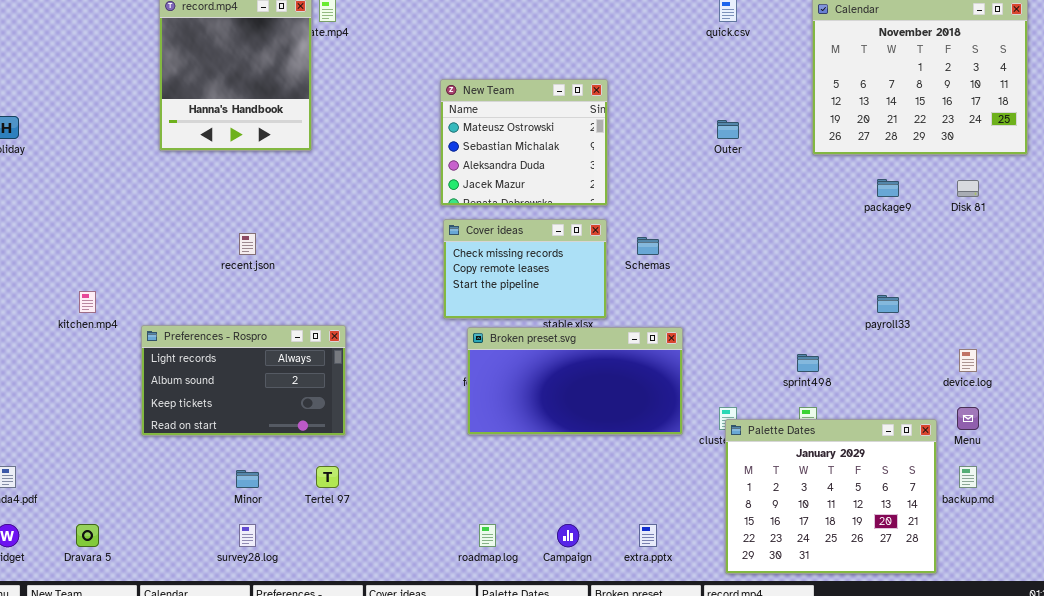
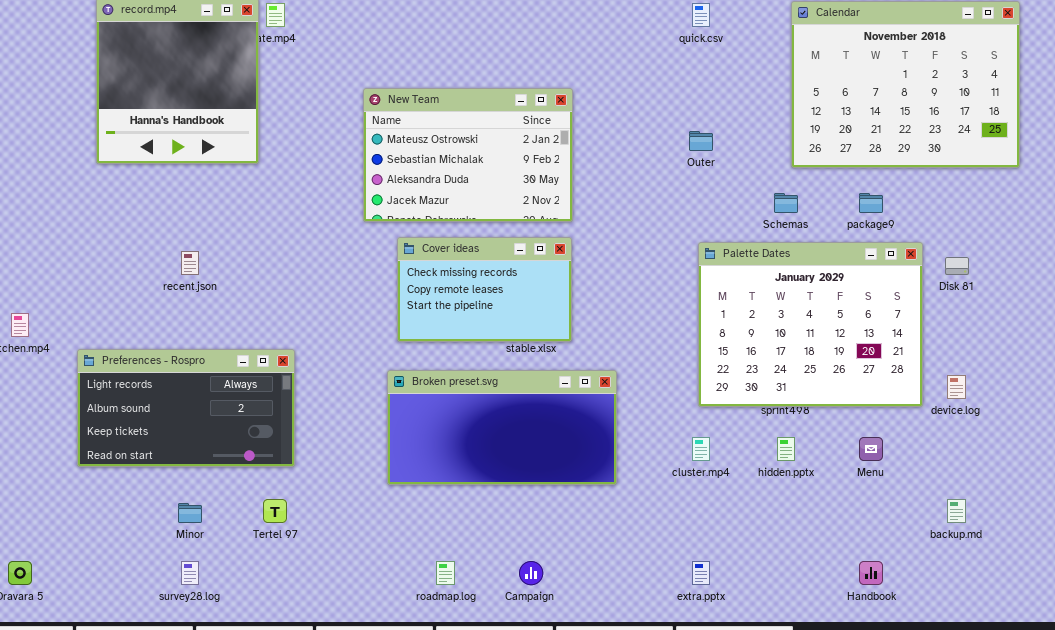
New Team: [440,79,608,206] -> [363,88,573,222], resized
Disk 81: [957,180,979,197] -> [945,257,969,275], moved
Schemas: [637,237,659,255] -> [774,193,798,213], moved
Broken preset.svg: [467,327,683,435] -> [387,370,617,485], moved
Menu: [957,407,979,430] -> [859,437,883,461], moved
Palette Dates: [725,419,937,574] -> [698,242,923,407], moved
extra.pptx: [639,524,657,547] -> [692,561,710,585], moved

